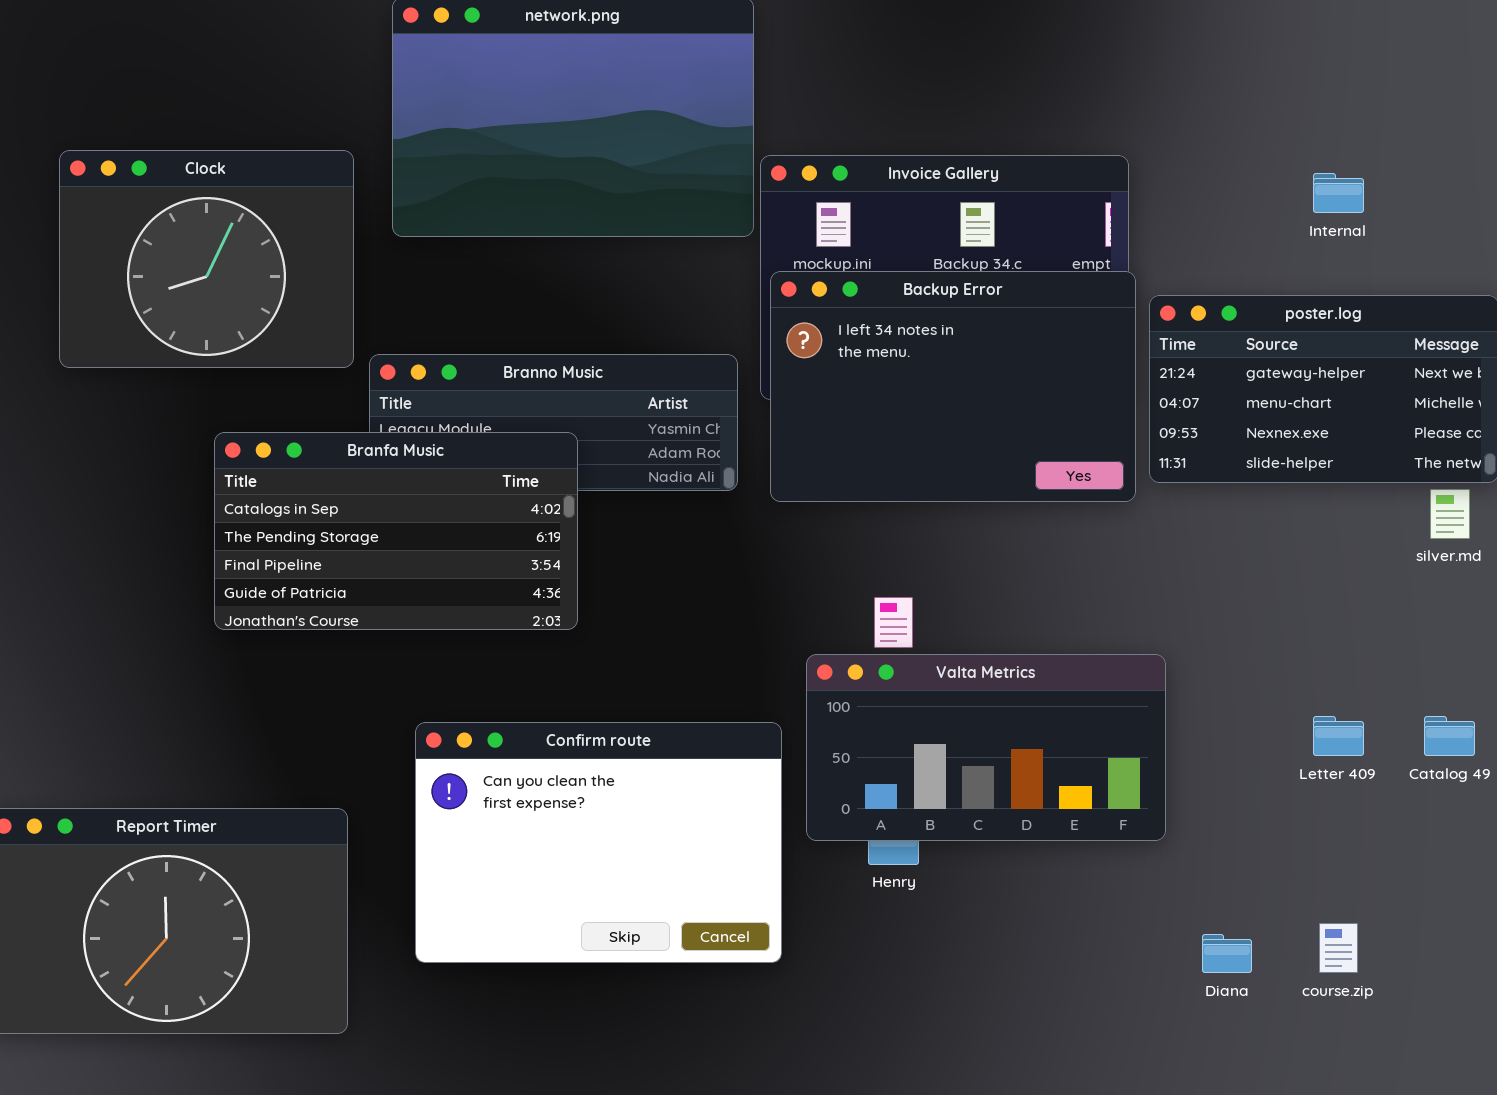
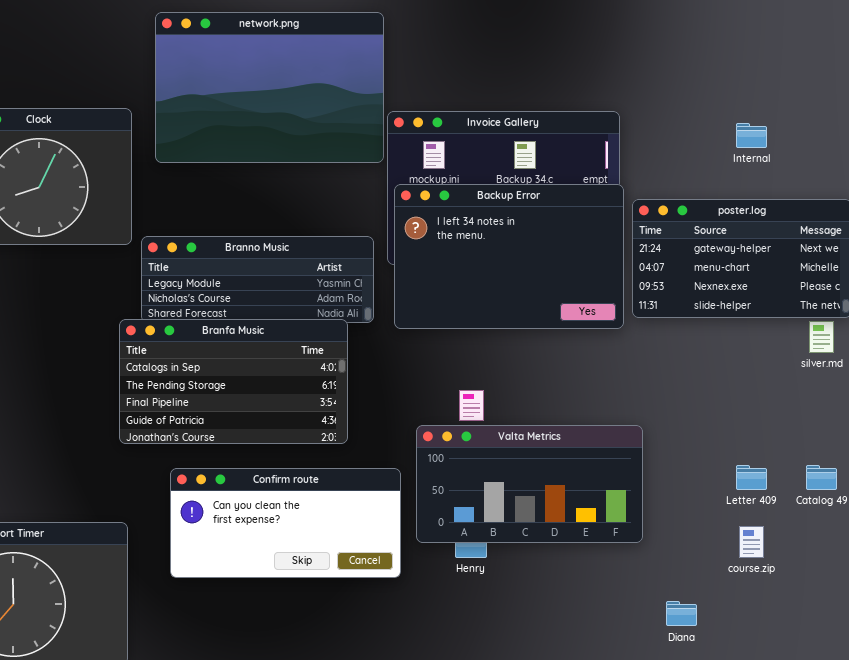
Branfa Music: [214,432,578,630] -> [119,319,348,444], moved
Confirm route: [415,722,782,963] -> [170,468,401,578], resized
course.zip: [1319,923,1358,973] -> [739,526,764,558], moved

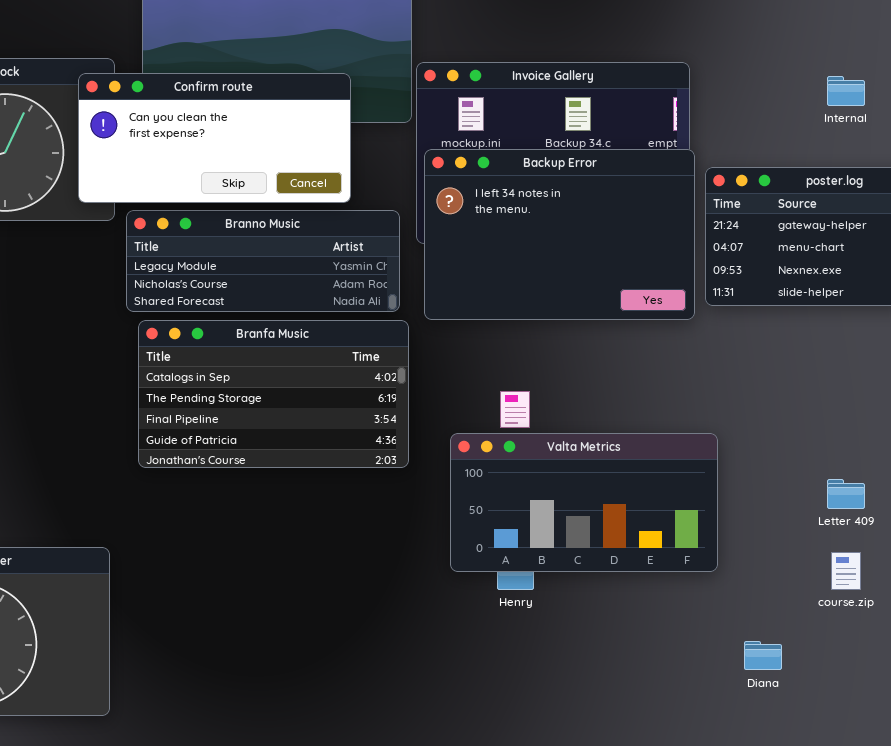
Branfa Music: [119,319,348,444] -> [138,320,409,468], moved
Confirm route: [170,468,401,578] -> [78,73,351,203], moved

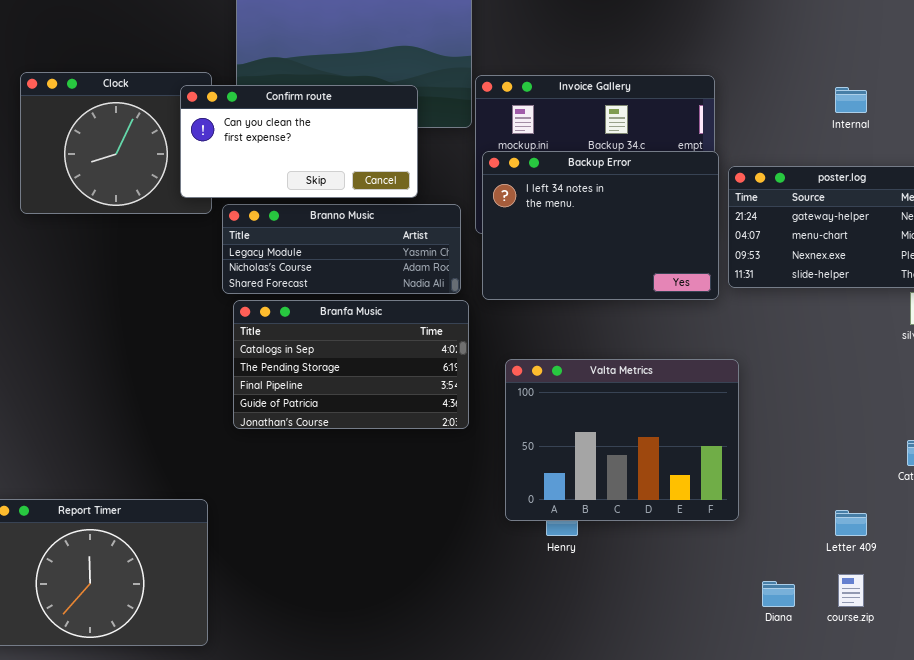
Valta Metrics: [450,433,718,572] -> [505,359,739,521], resized
Letter 409: [827,479,865,509] -> [835,510,867,536], moved
course.zip: [831,552,861,590] -> [838,574,864,607], moved

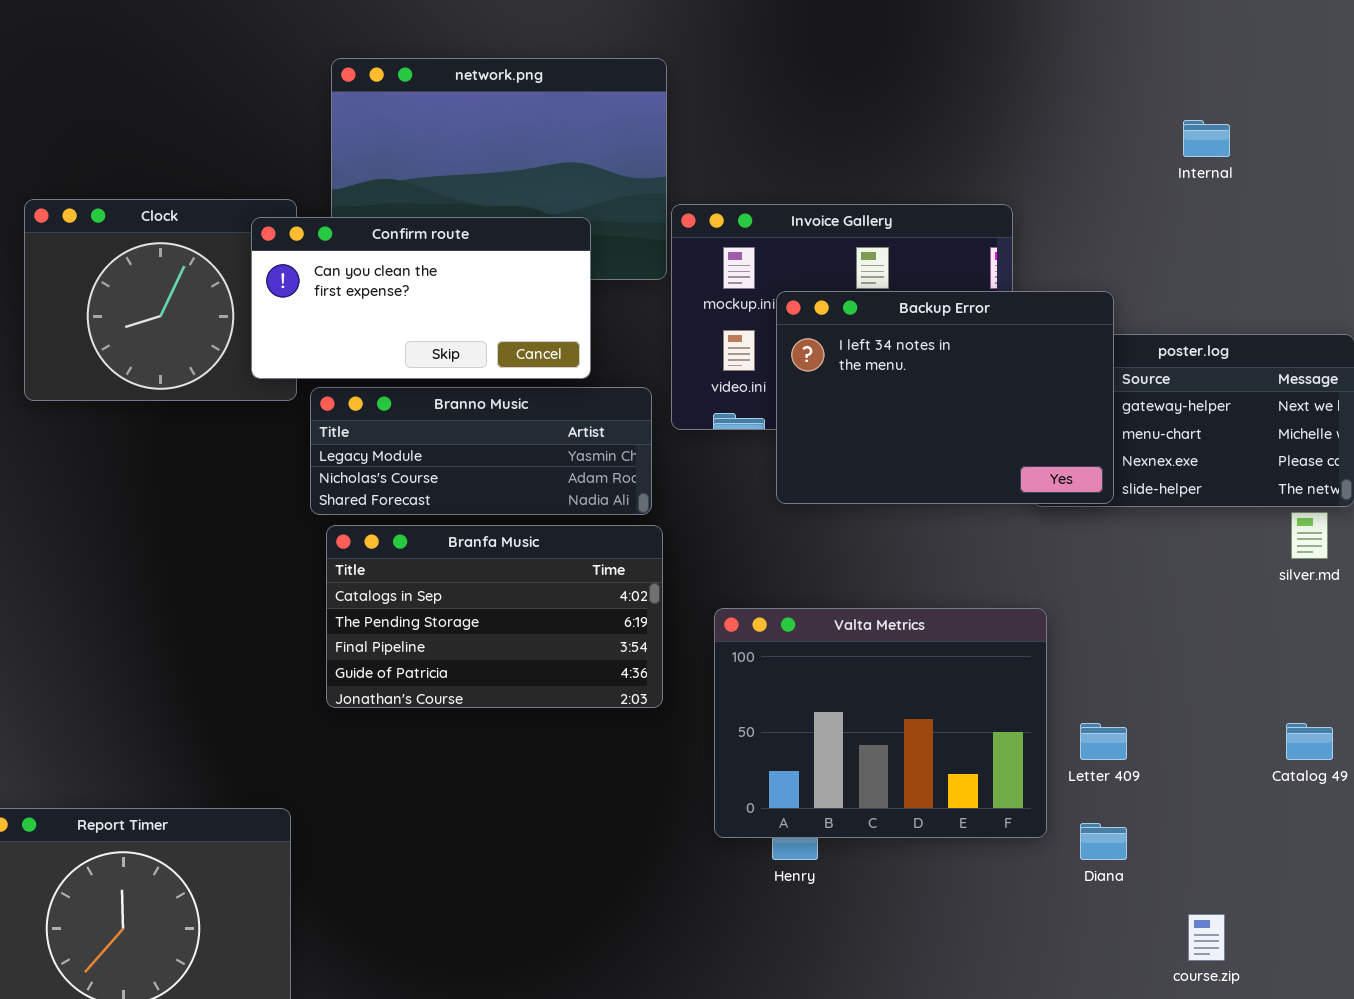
Internal: [835,87,867,113] -> [1183,120,1230,157], moved
Backup Error: [482,151,719,300] -> [776,291,1114,504], moved
Letter 409: [835,510,867,536] -> [1080,723,1127,760], moved
Diana: [762,581,795,607] -> [1080,823,1127,860], moved

